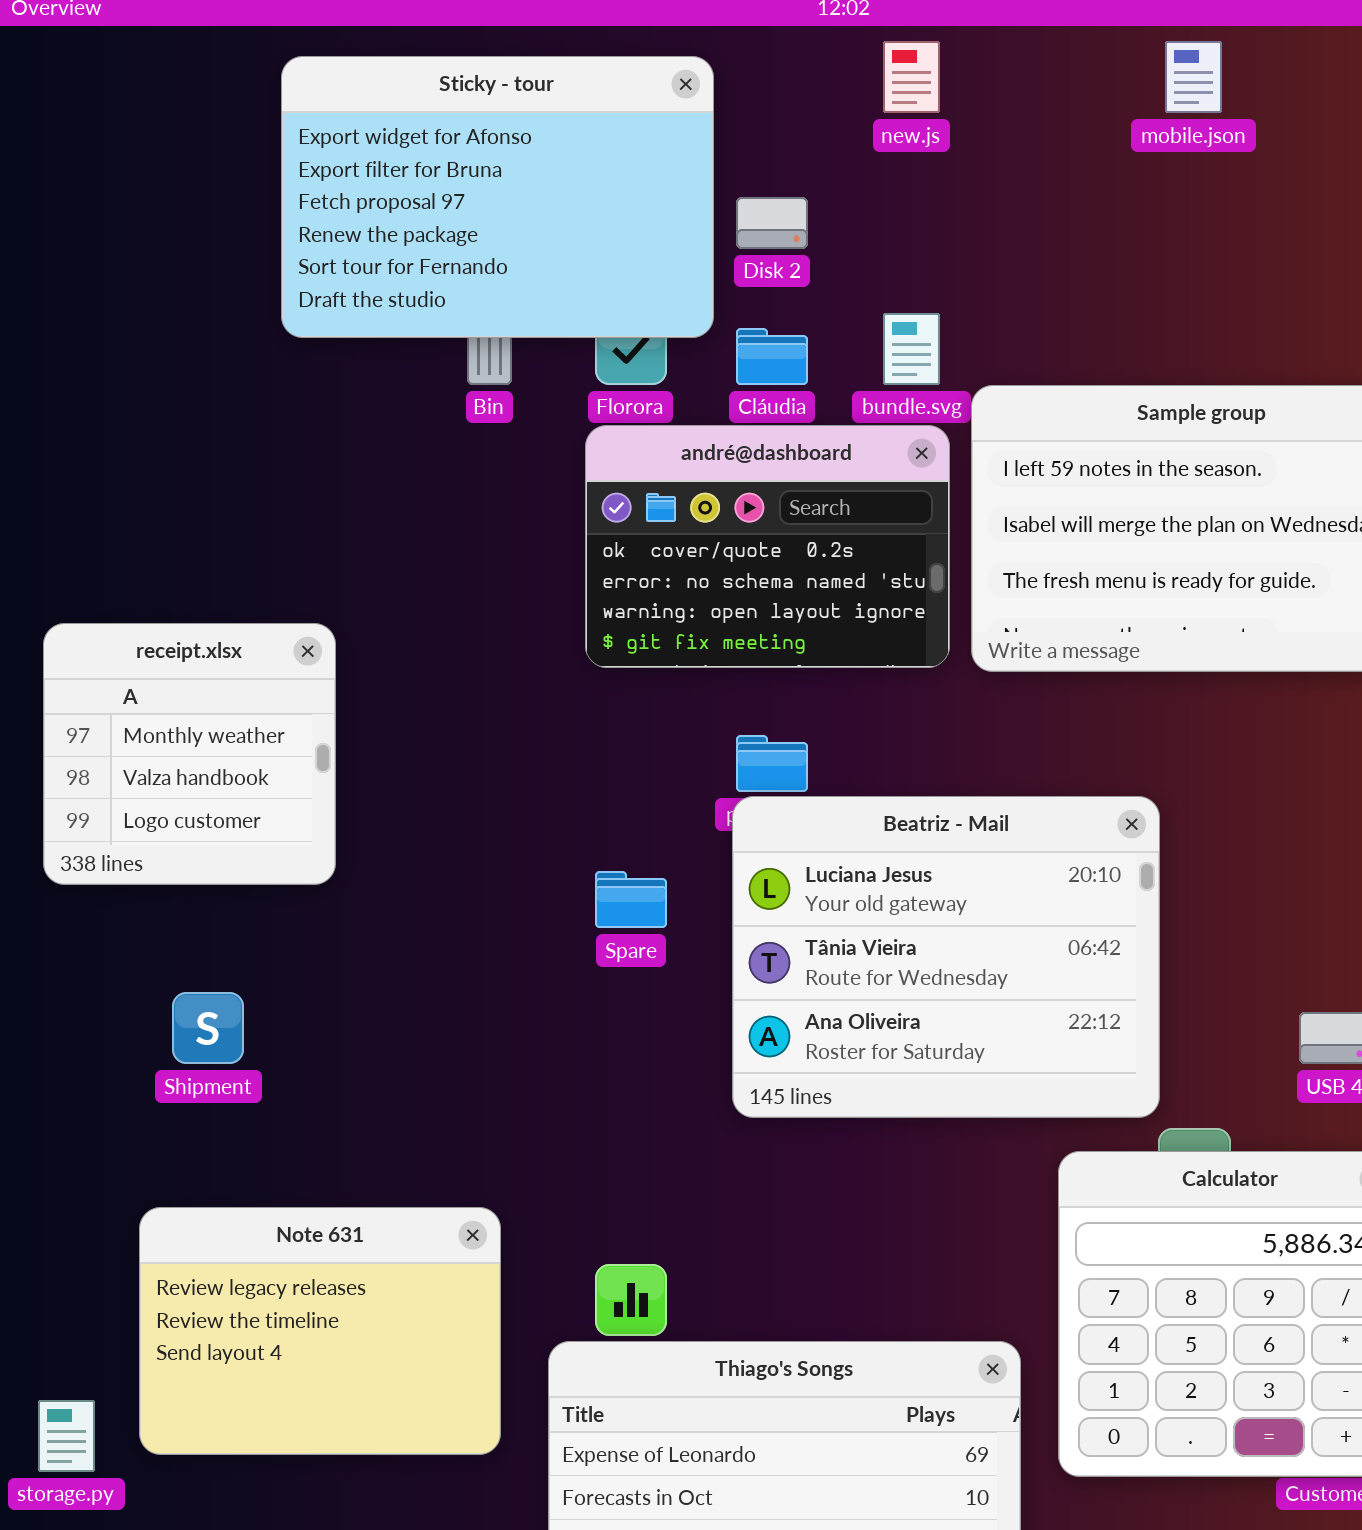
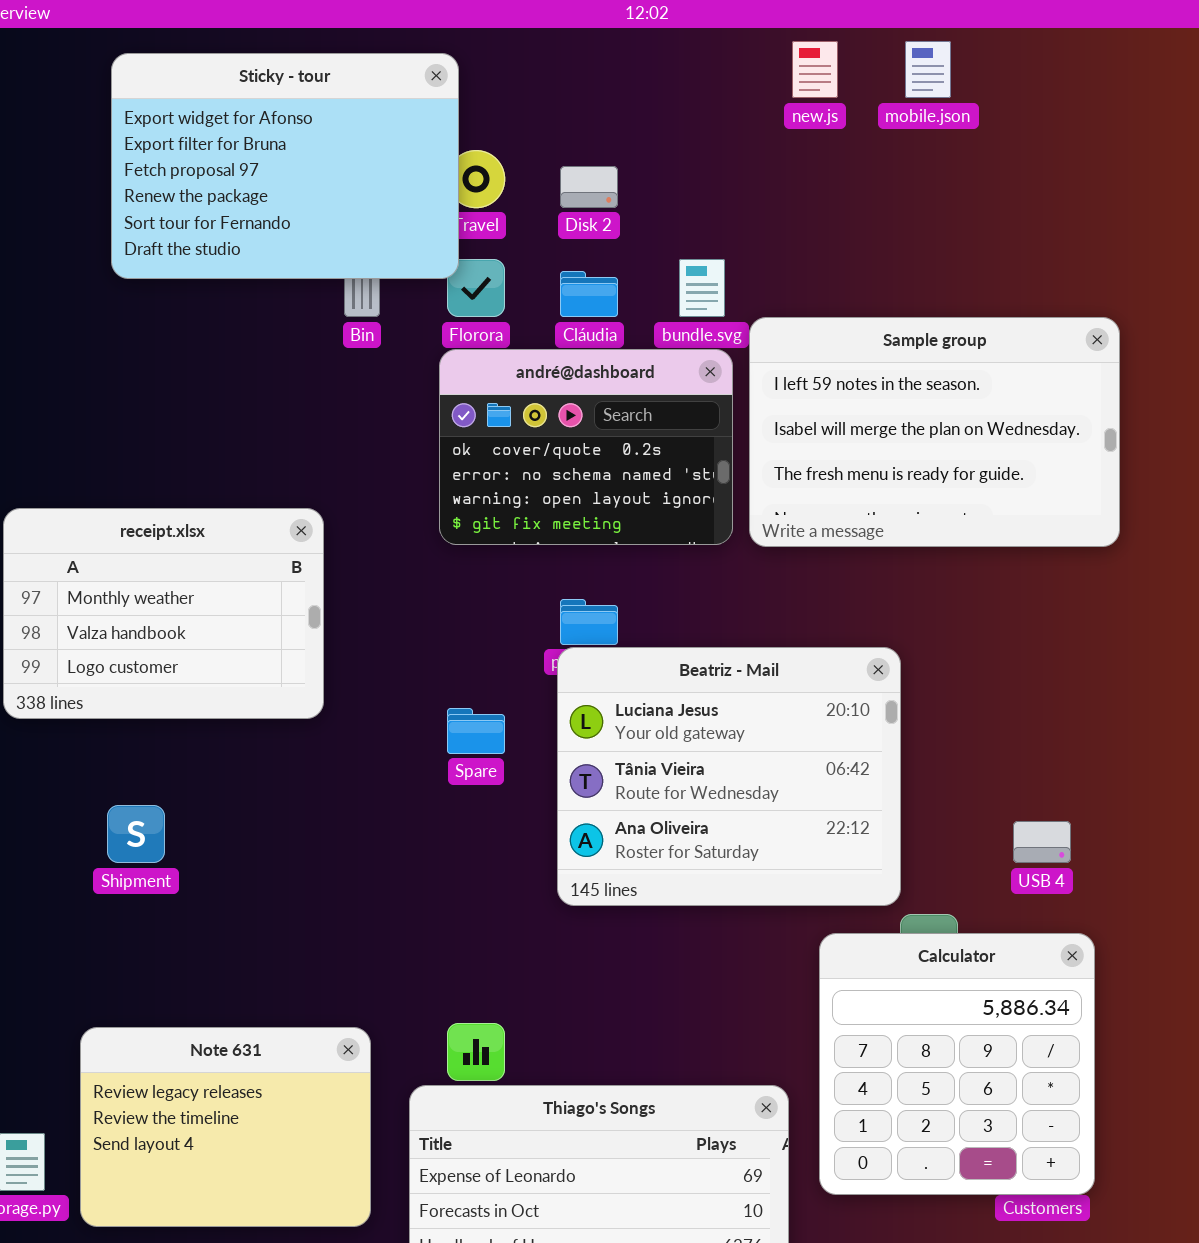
new.js: [883,41,940,113] -> [792,41,838,98], moved
Sticky - tour: [281,56,714,338] -> [111,53,459,279], moved
receipt.xlsx: [43,623,336,885] -> [3,508,324,719], resized
Note 631: [139,1207,501,1455] -> [80,1027,371,1227], moved

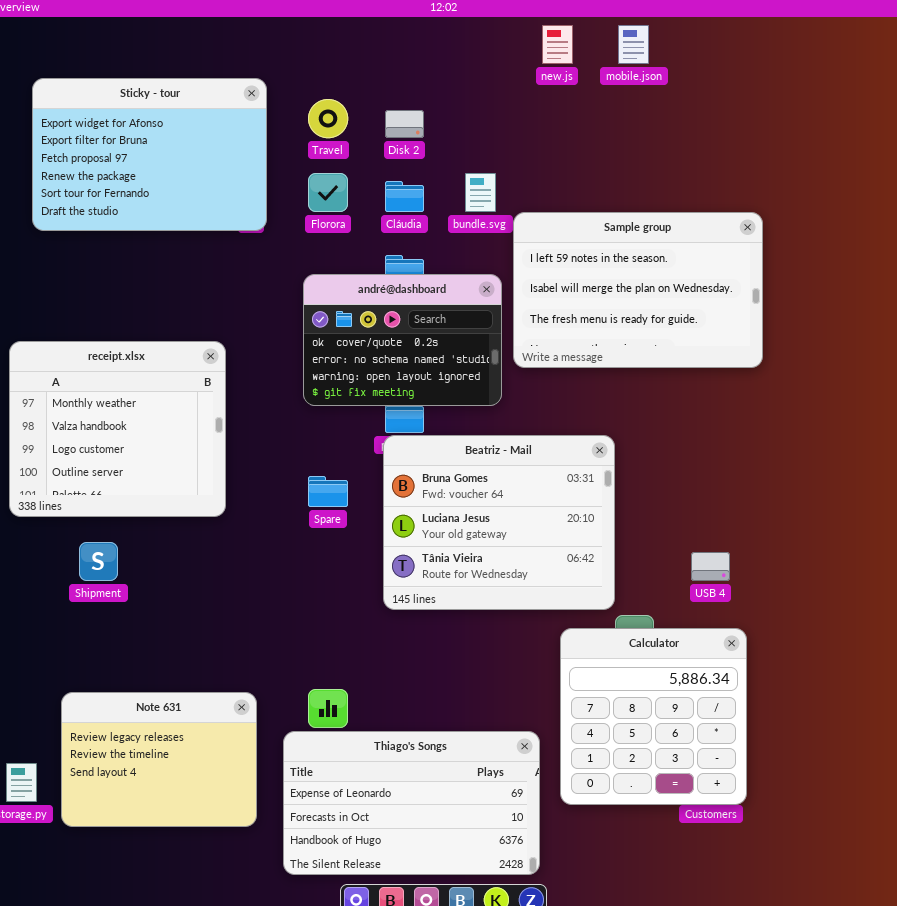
Sticky - tour: [111,53,459,279] -> [32,78,267,231], moved
andré@dashboard: [439,349,733,545] -> [303,274,502,406], moved
receipt.xlsx: [3,508,324,719] -> [9,341,226,517], resized
Beatriz - Mail: [557,647,901,906] -> [383,435,615,610], scrolled up 1 row

